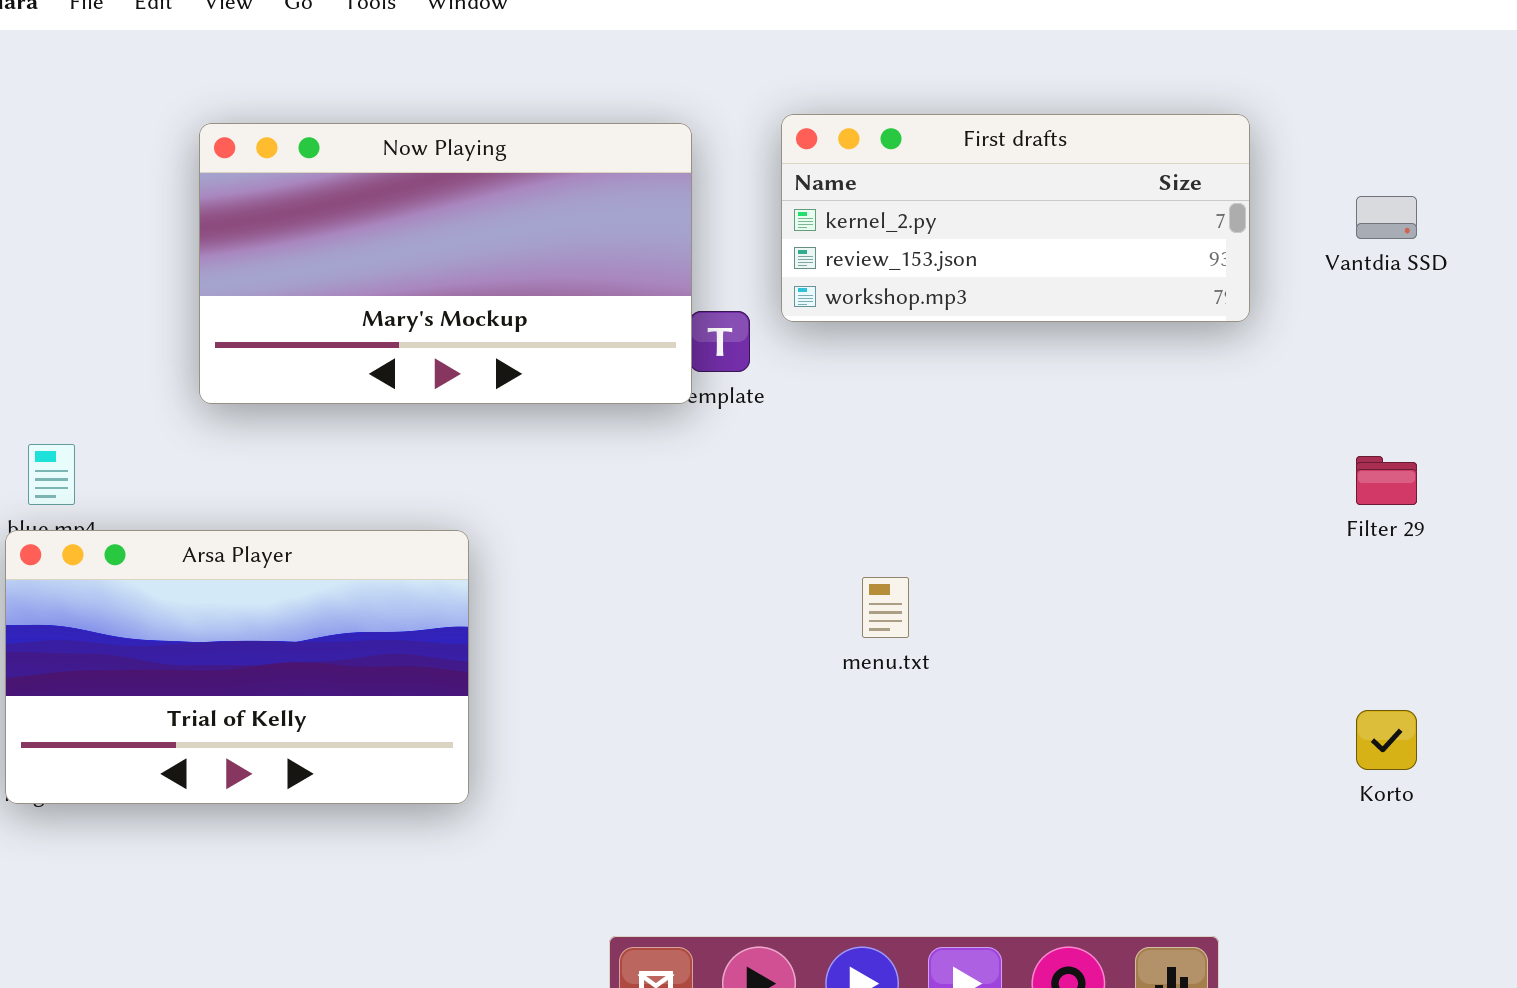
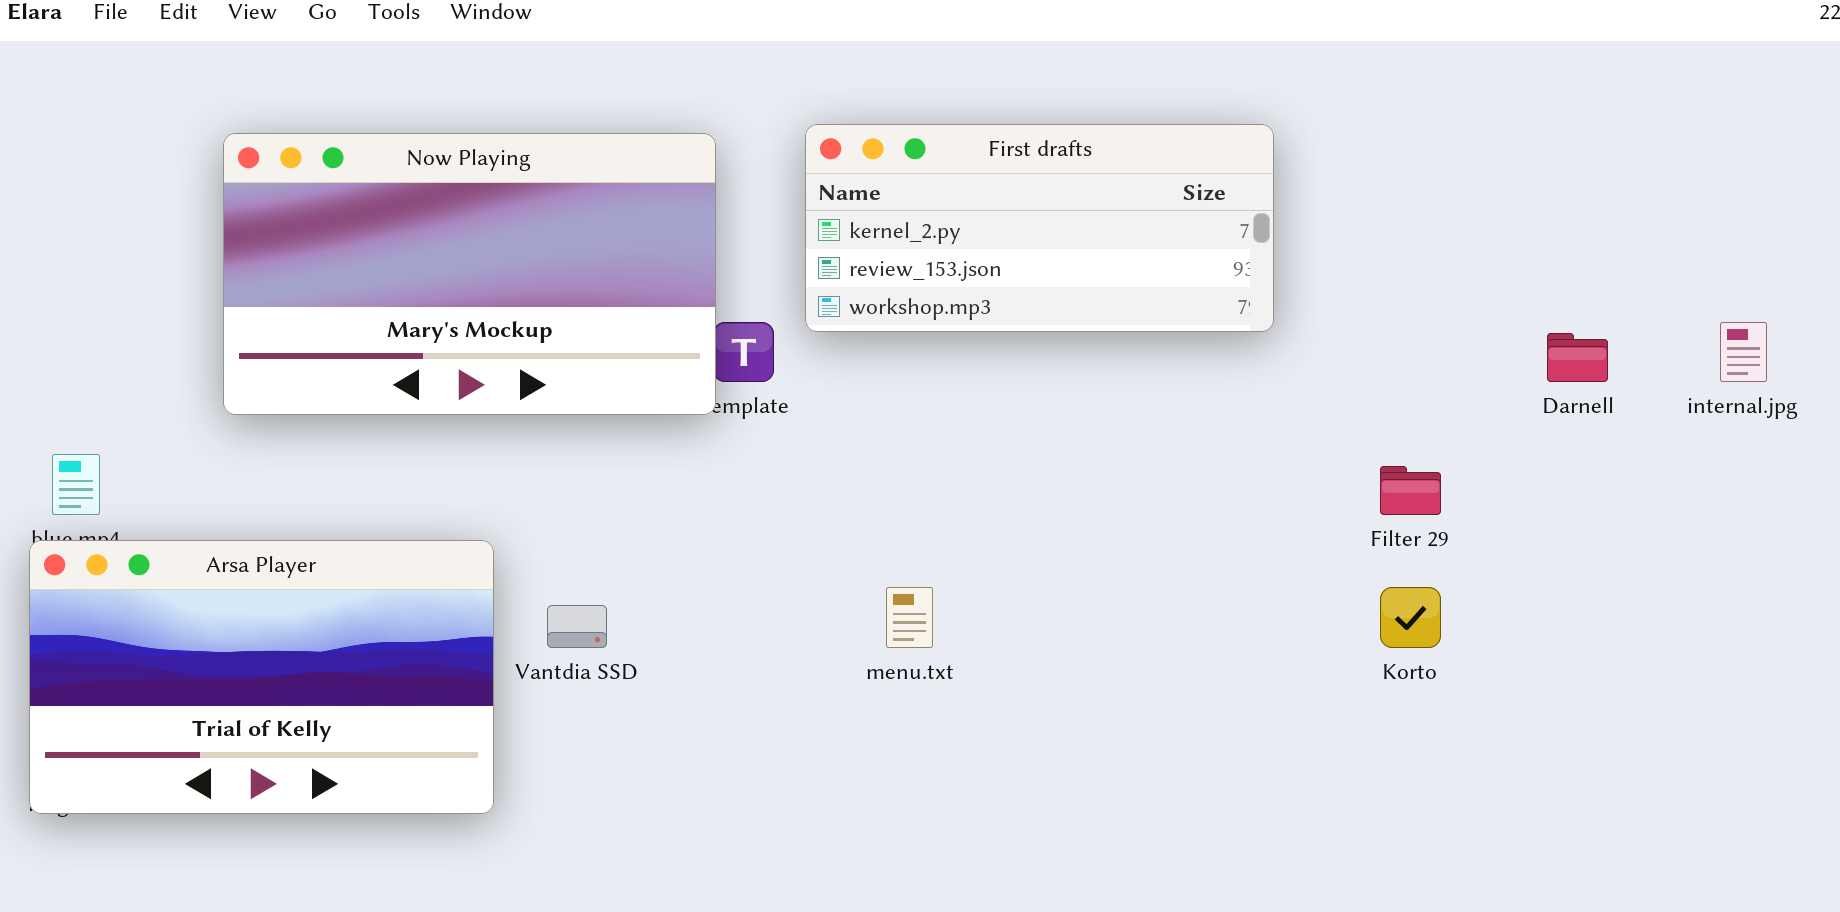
Vantdia SSD: [1356,196,1417,239] -> [547,605,607,648], moved
Korto: [1356,710,1417,770] -> [1380,587,1441,648], moved

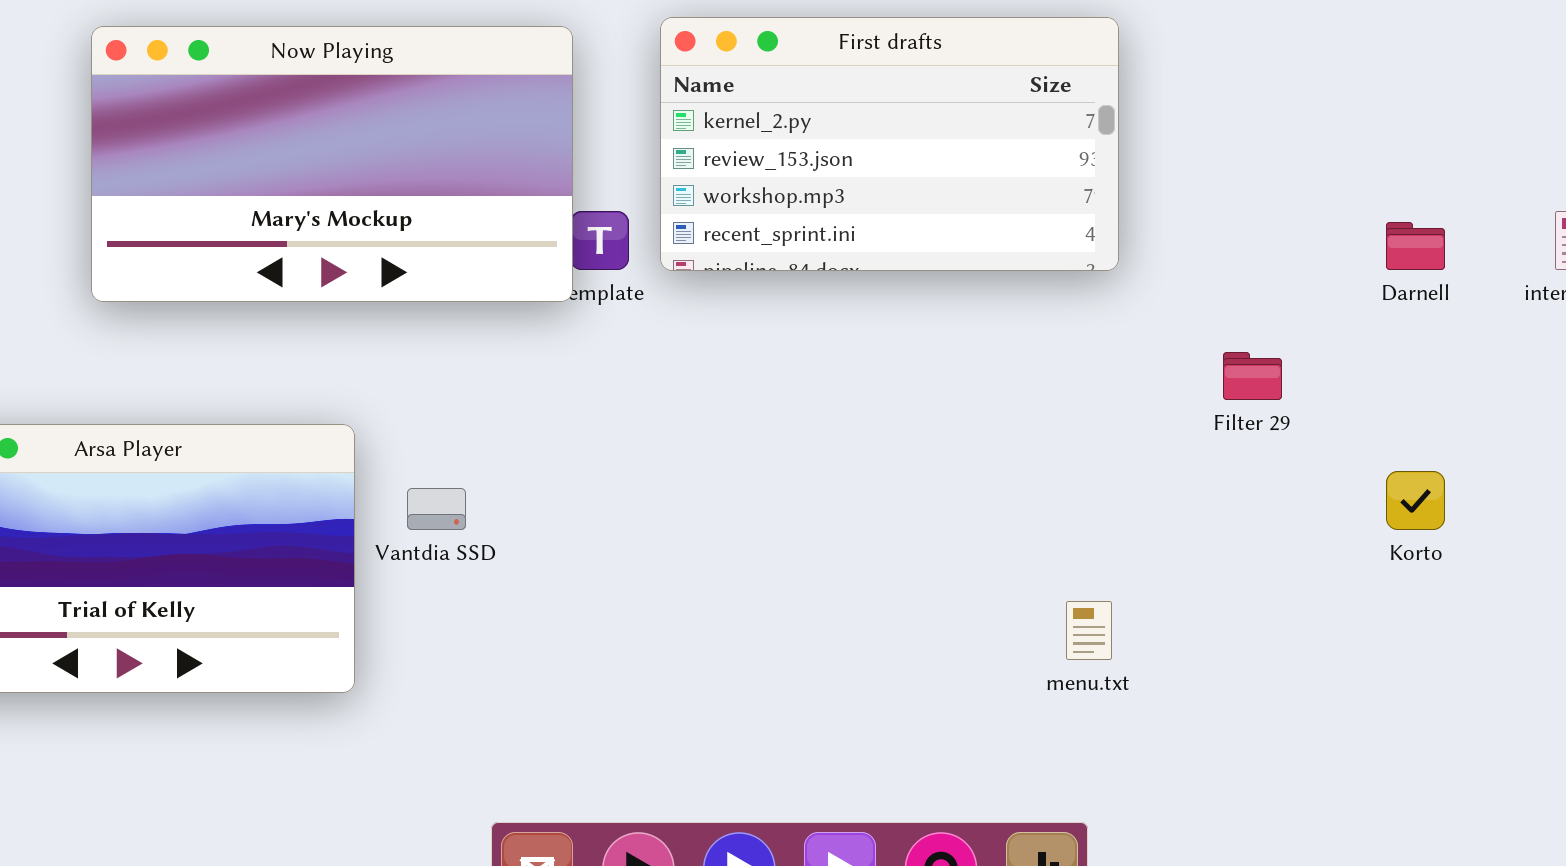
First drafts: [805,124,1274,332] -> [660,17,1119,271], resized
menu.txt: [886,587,933,648] -> [1066,601,1112,660], moved
Korto: [1380,587,1441,648] -> [1386,471,1445,530], moved

